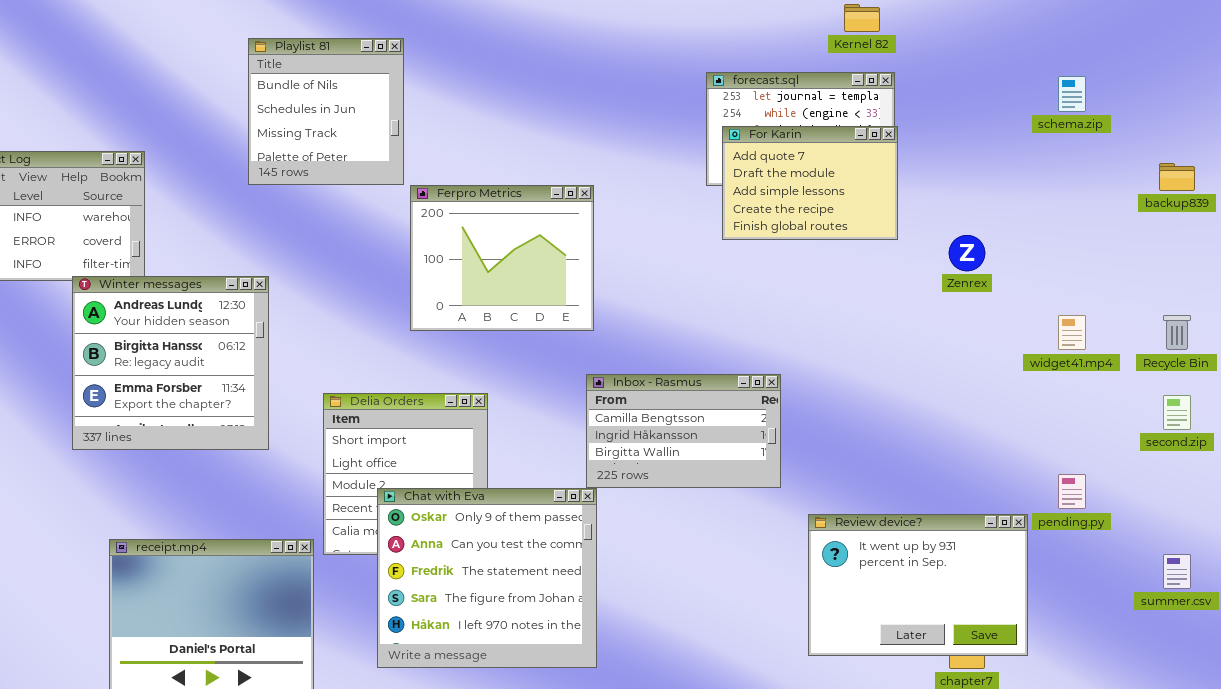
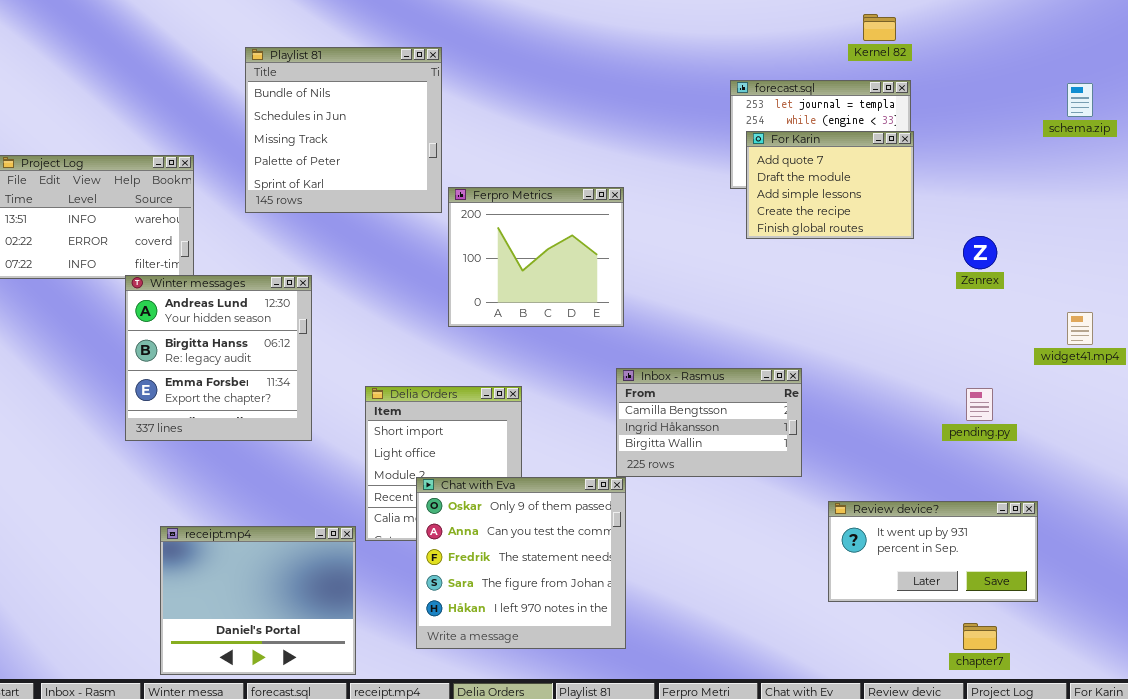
Playlist 81: [248,38,404,185] -> [245,47,442,213], resized
pending.py: [1058,474,1086,509] -> [966,388,993,421], moved
Review device?: [808,514,1028,656] -> [828,501,1038,602], resized

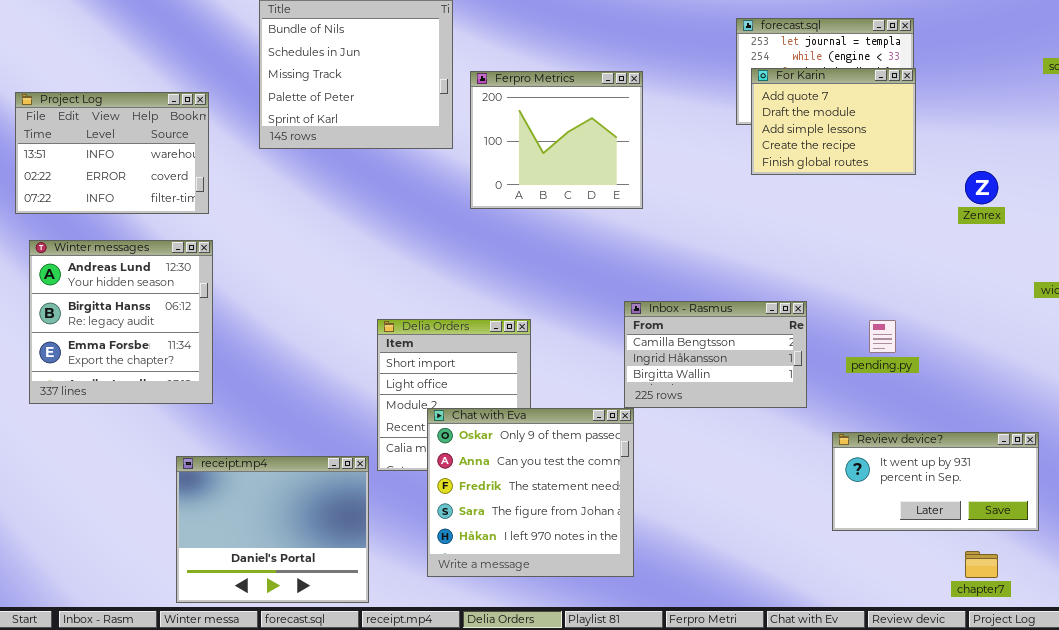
Ferpro Metrics: [448,187,624,327] -> [470,71,643,209], moved
Winter messages: [125,275,312,441] -> [29,240,213,404], moved
pending.py: [966,388,993,421] -> [869,320,896,353], moved

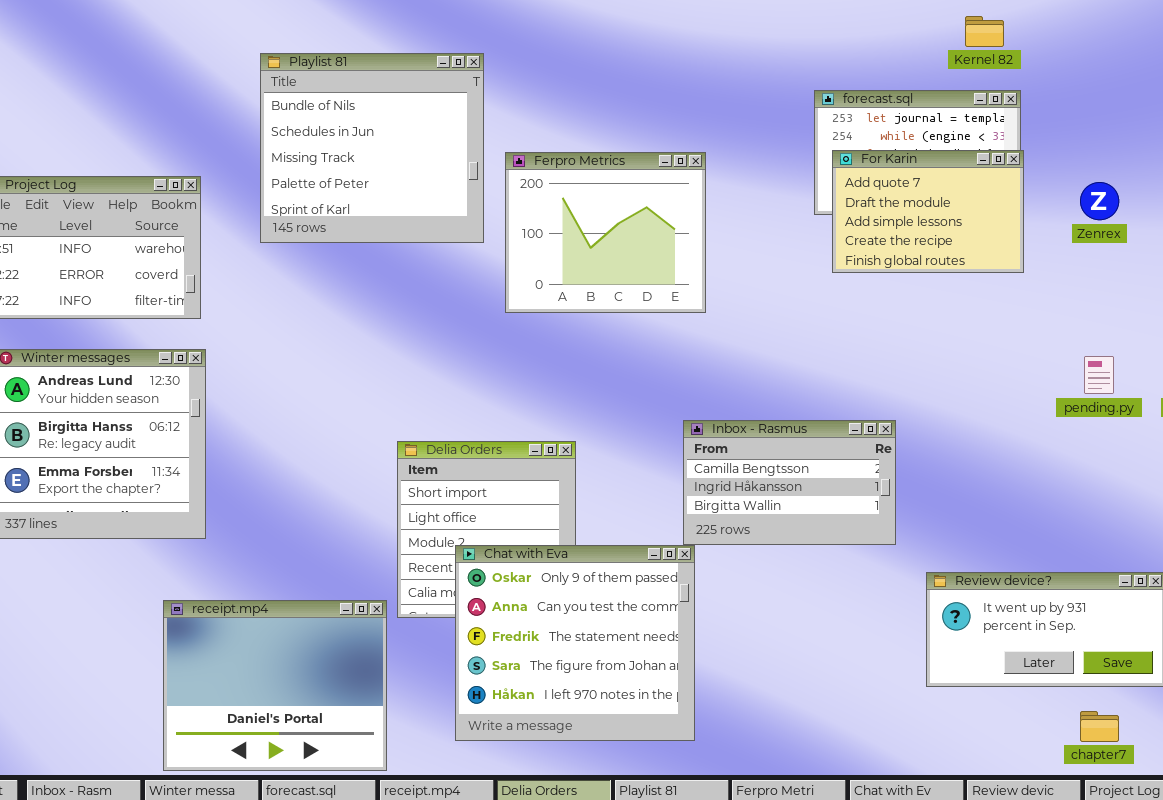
Zenrex: [965,171,998,204] -> [1080,182,1119,220], moved
pending.py: [869,320,896,353] -> [1084,356,1114,394], moved

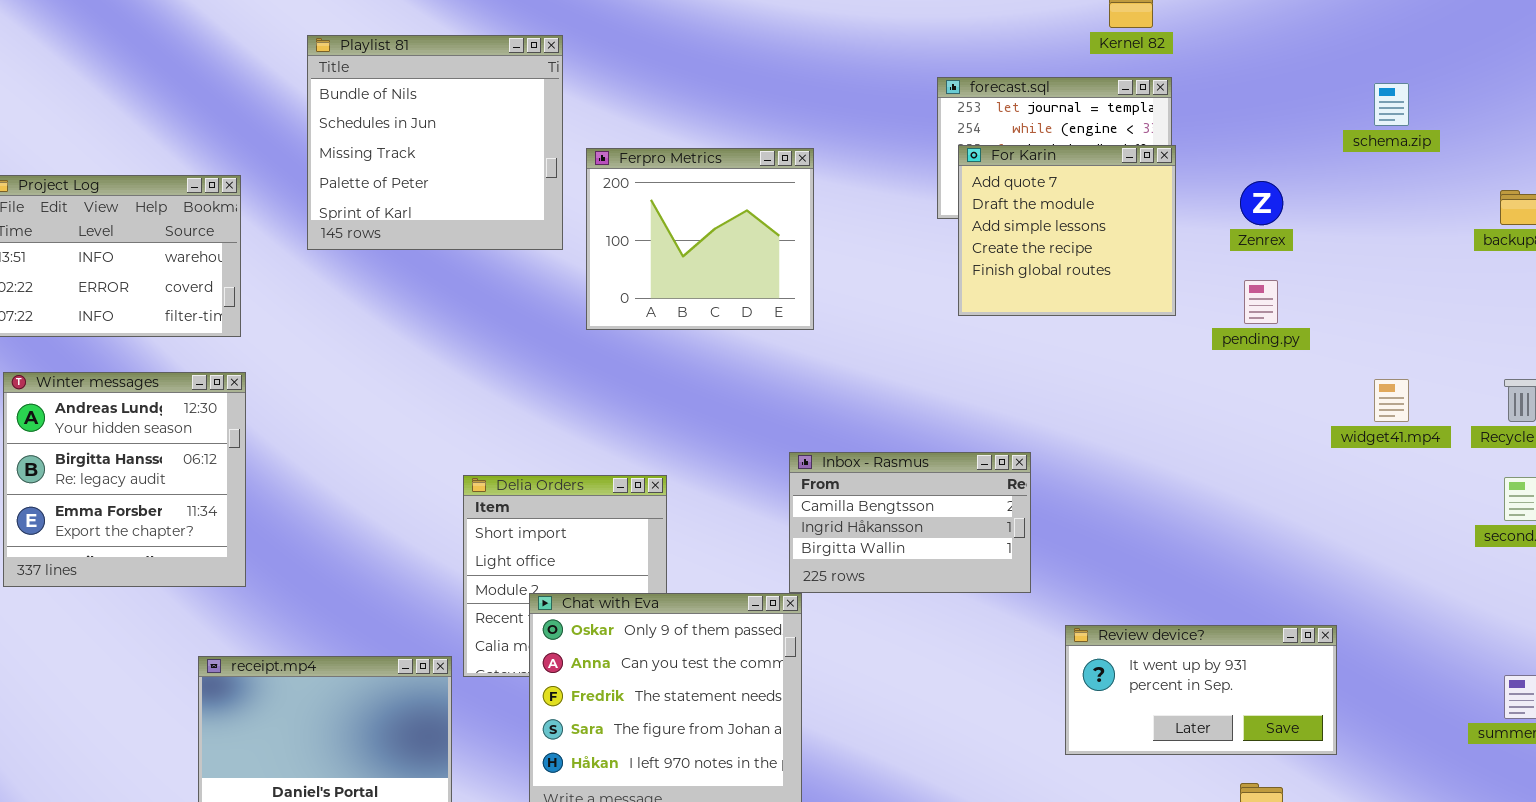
For Karin: [832,150,1024,273] -> [958,145,1176,316], resized
pending.py: [1084,356,1114,394] -> [1244,280,1278,324], moved

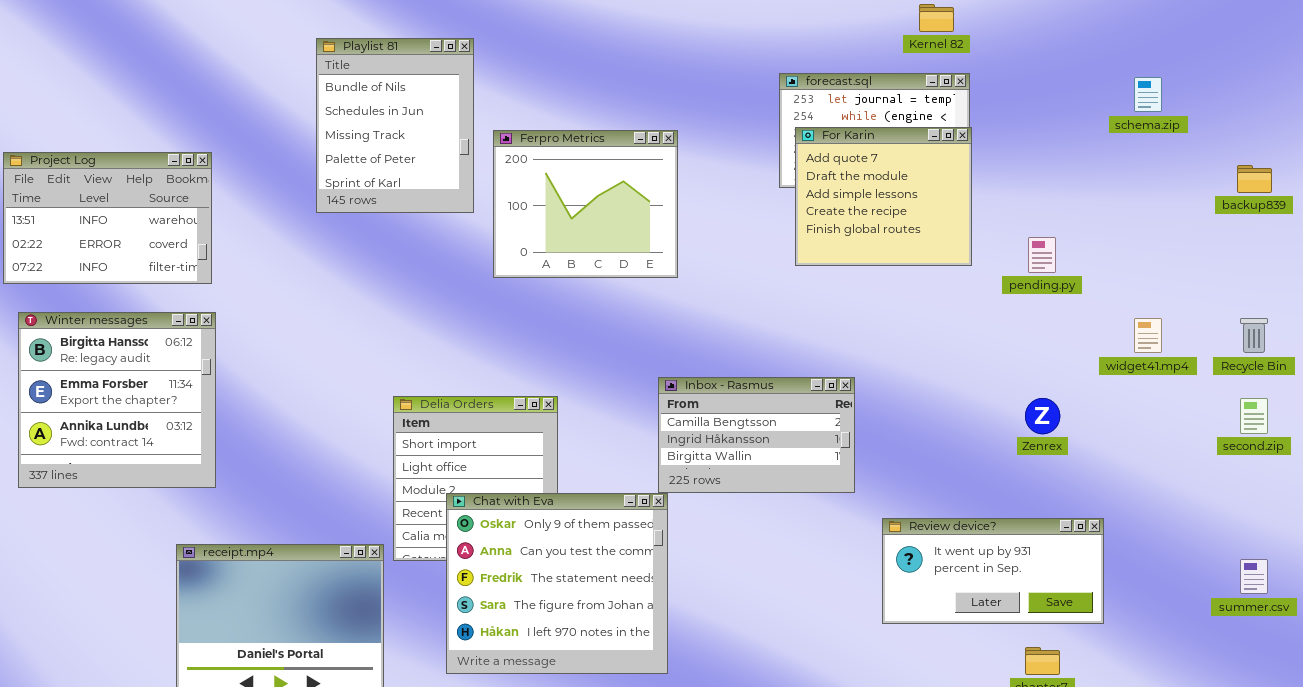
Playlist 81: [307,35,563,250] -> [316,38,474,213], resized
Zenrex: [1240,181,1283,225] -> [1025,398,1060,434], moved
Winter messages: [3,372,246,587] -> [18,312,216,488], scrolled down 1 row

